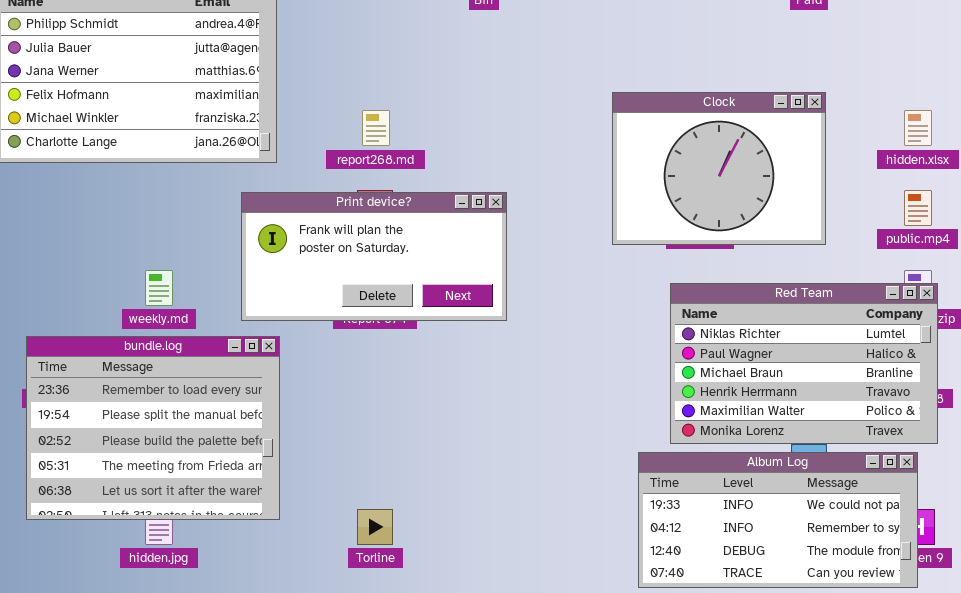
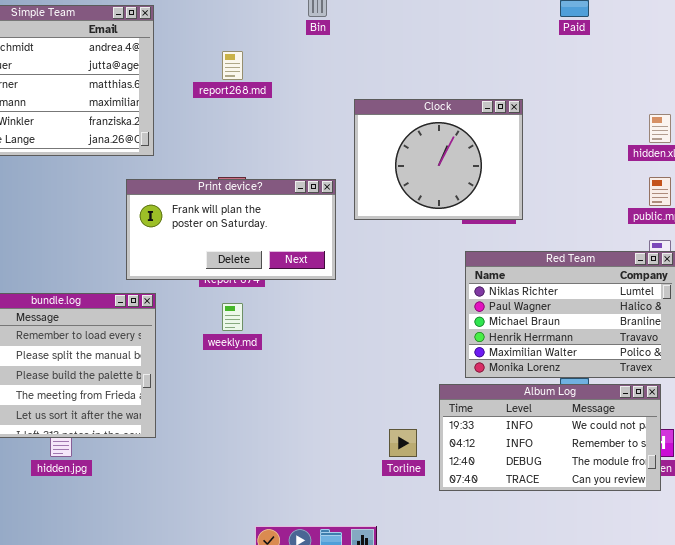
Clock: [612,92,826,245] -> [354,99,523,220], moved
report268.md: [362,110,390,146] -> [222,51,243,80], moved
weekly.md: [145,270,173,306] -> [222,303,243,331], moved
Torline: [357,509,393,545] -> [389,429,417,457], moved

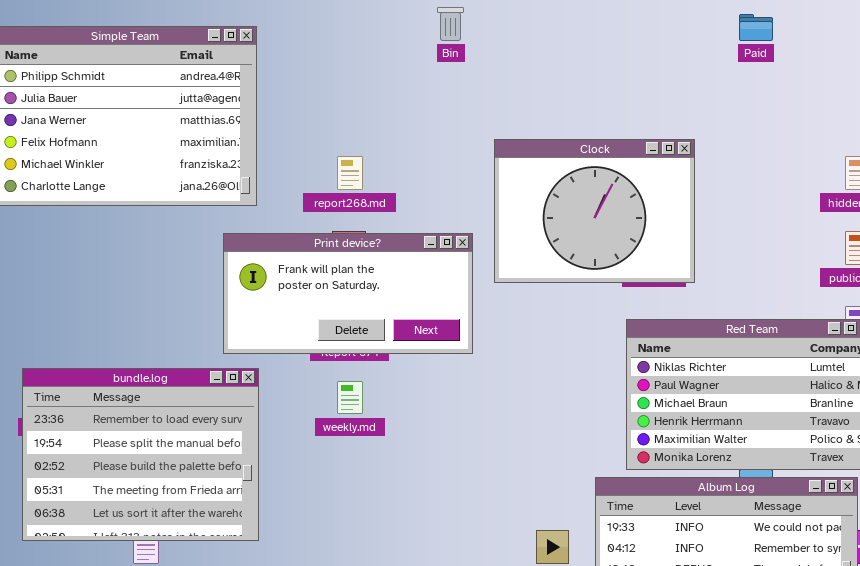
report268.md: [222,51,243,80] -> [337,156,363,190], moved

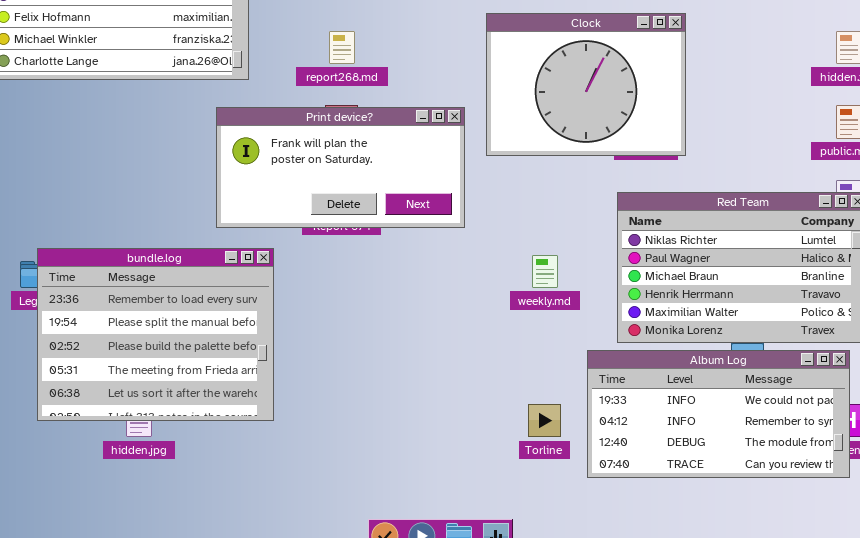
bundle.log: [22,368,259,541] -> [37,248,274,421], moved
weekly.md: [337,381,363,414] -> [532,255,558,288], moved

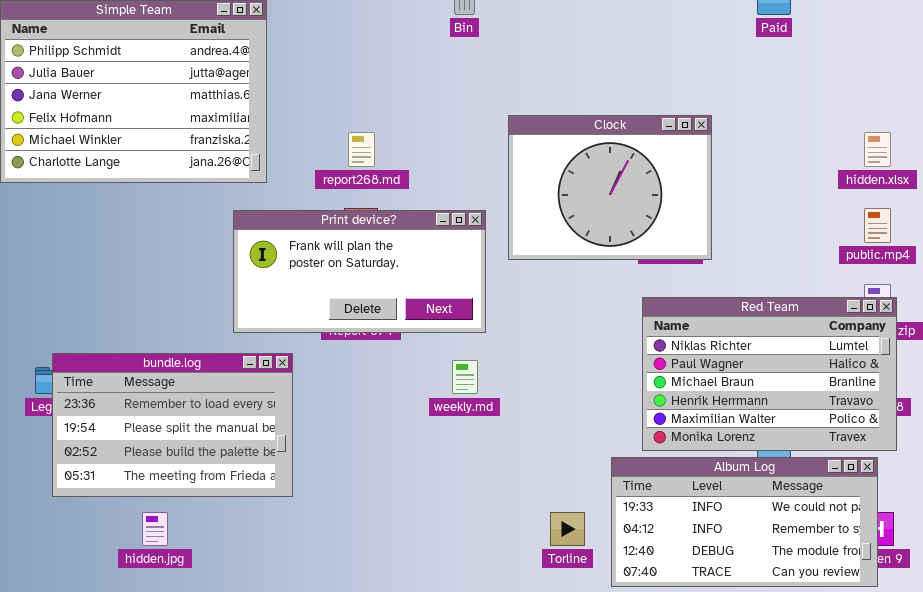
bundle.log: [37,248,274,421] -> [52,353,293,497], resized
weekly.md: [532,255,558,288] -> [452,360,478,394], moved

